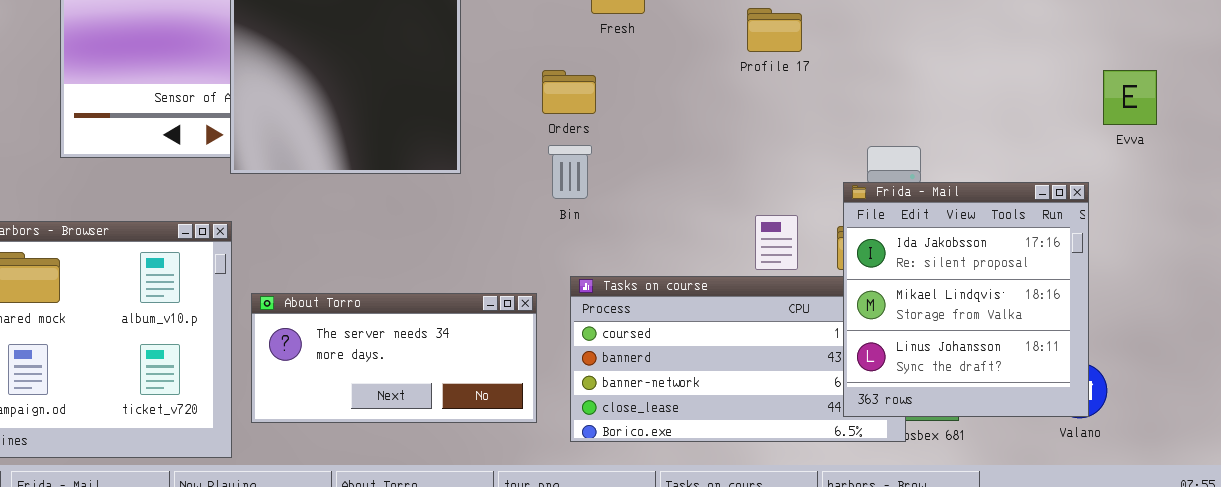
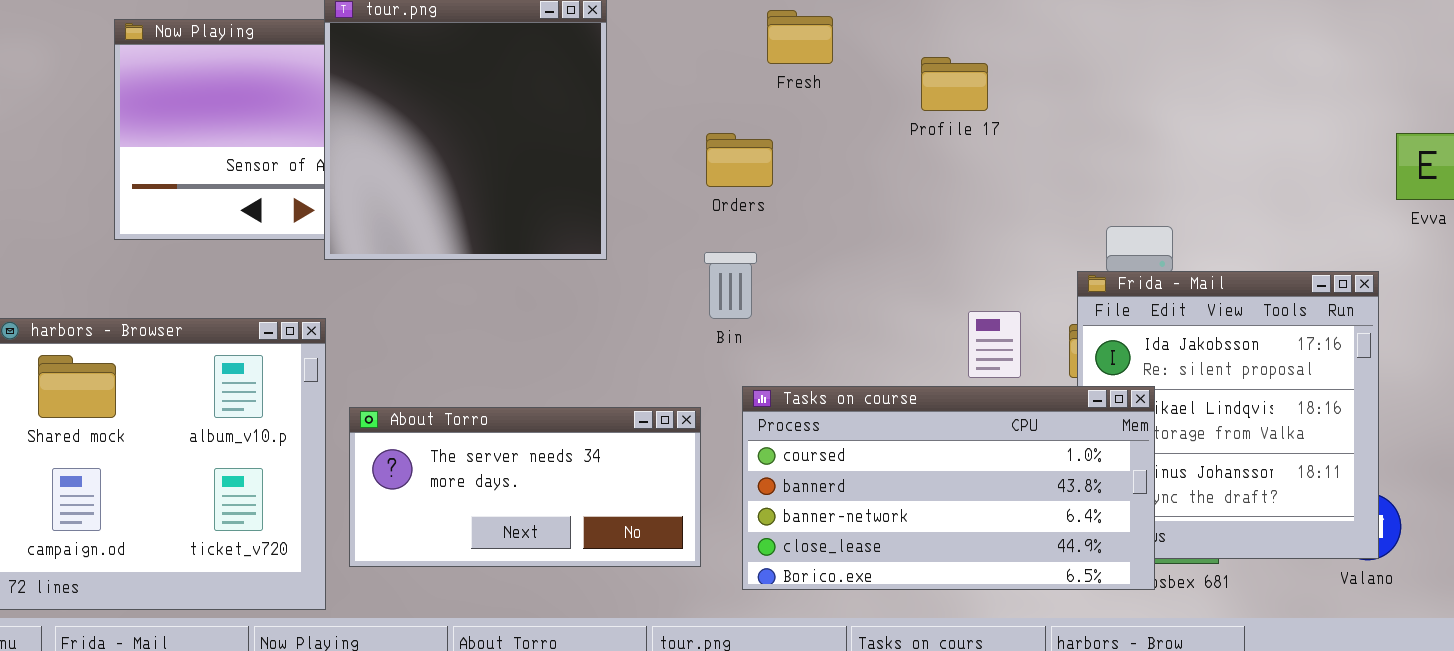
Profile 17: [747,8,802,52] -> [921,57,988,111], moved
Bin: [548,145,592,199] -> [704,252,757,319], moved
Tasks on course: [570,276,906,442] -> [742,386,1155,590], raised

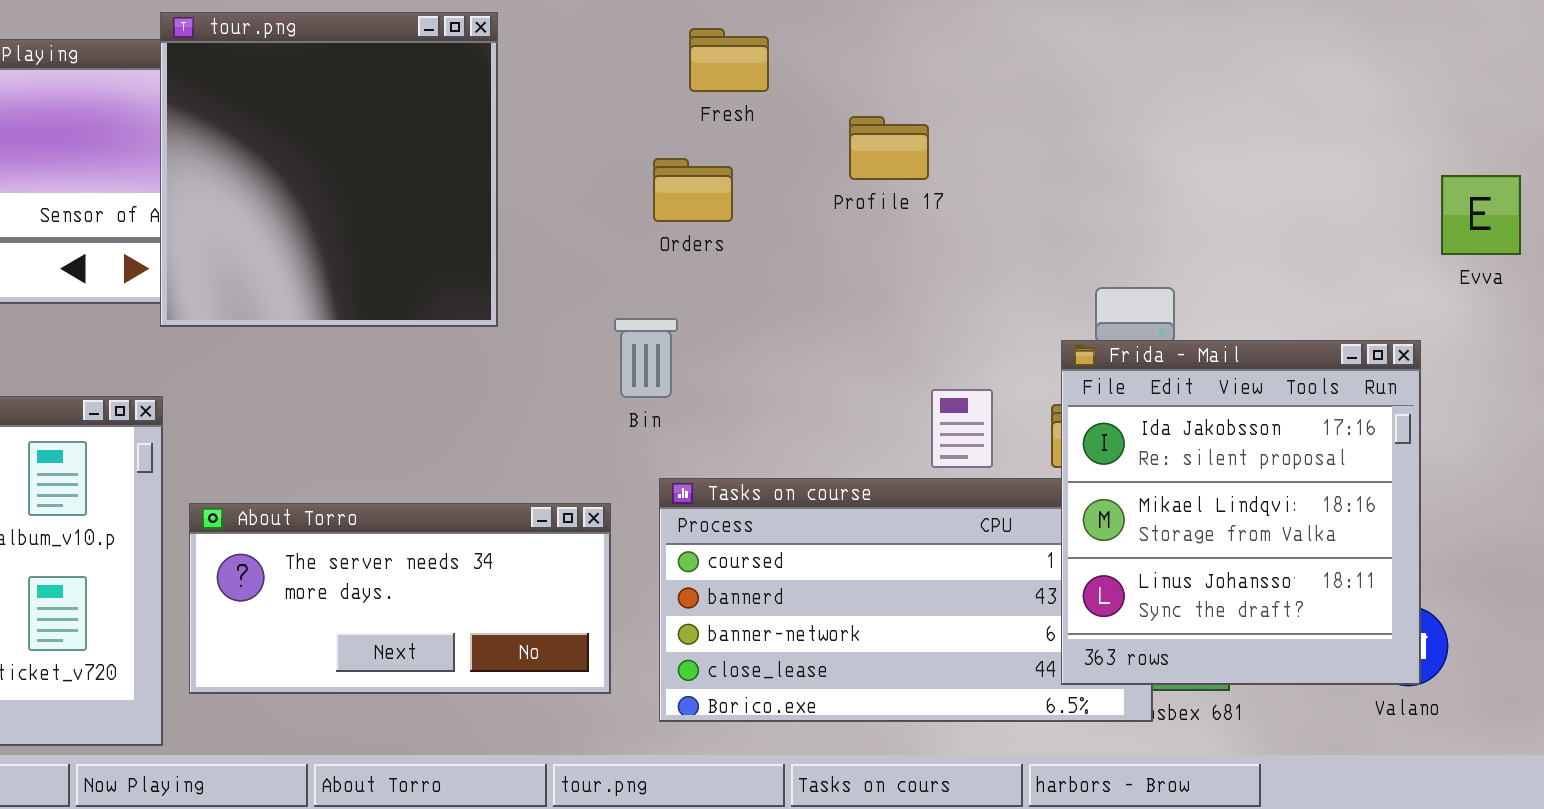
Profile 17: [921,57,988,111] -> [849,116,929,180], moved
Orders: [706,133,773,187] -> [653,158,733,222], moved
Frida - Mail: [1077,271,1379,559] -> [1061,340,1421,685], raised

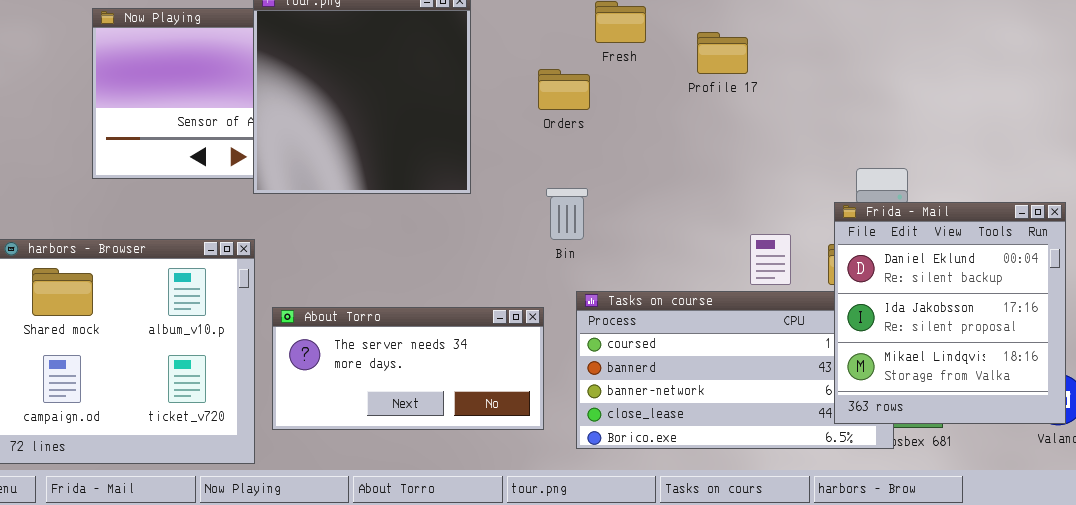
Profile 17: [849,116,929,180] -> [697,32,748,74], moved
Orders: [653,158,733,222] -> [538,69,590,110], moved
Frida - Mail: [1061,340,1421,685] -> [834,202,1066,424], scrolled up 1 row

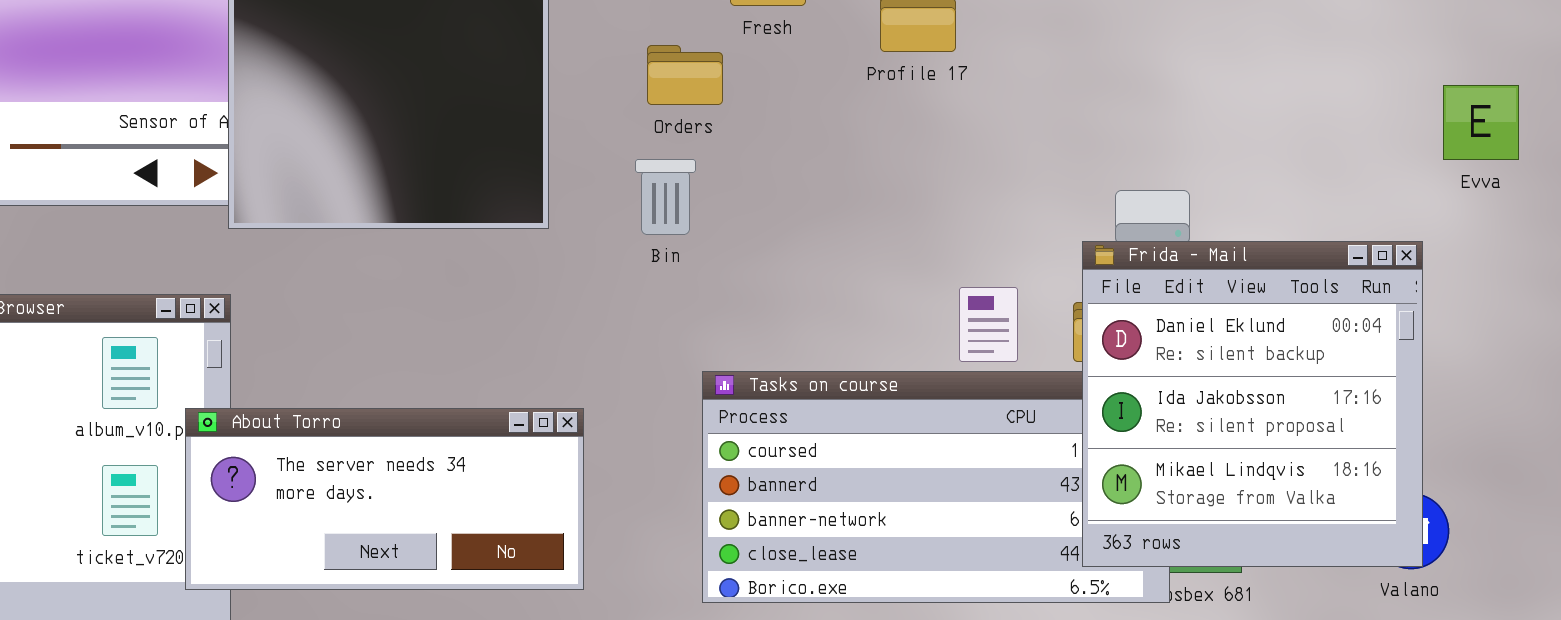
Bin: [546,188,588,240] -> [635,159,696,235], moved
About Torro: [272,307,544,430] -> [185,408,584,590], moved

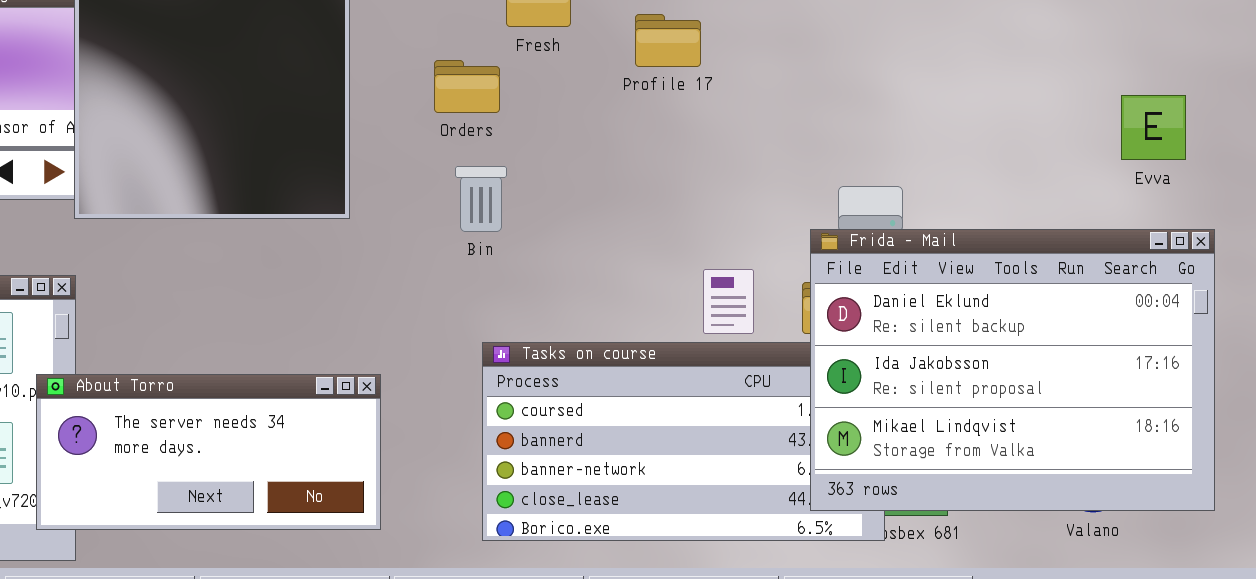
Bin: [635,159,696,235] -> [455,166,507,232], moved
Frida - Mail: [1082,241,1423,567] -> [810,229,1215,511], resized

